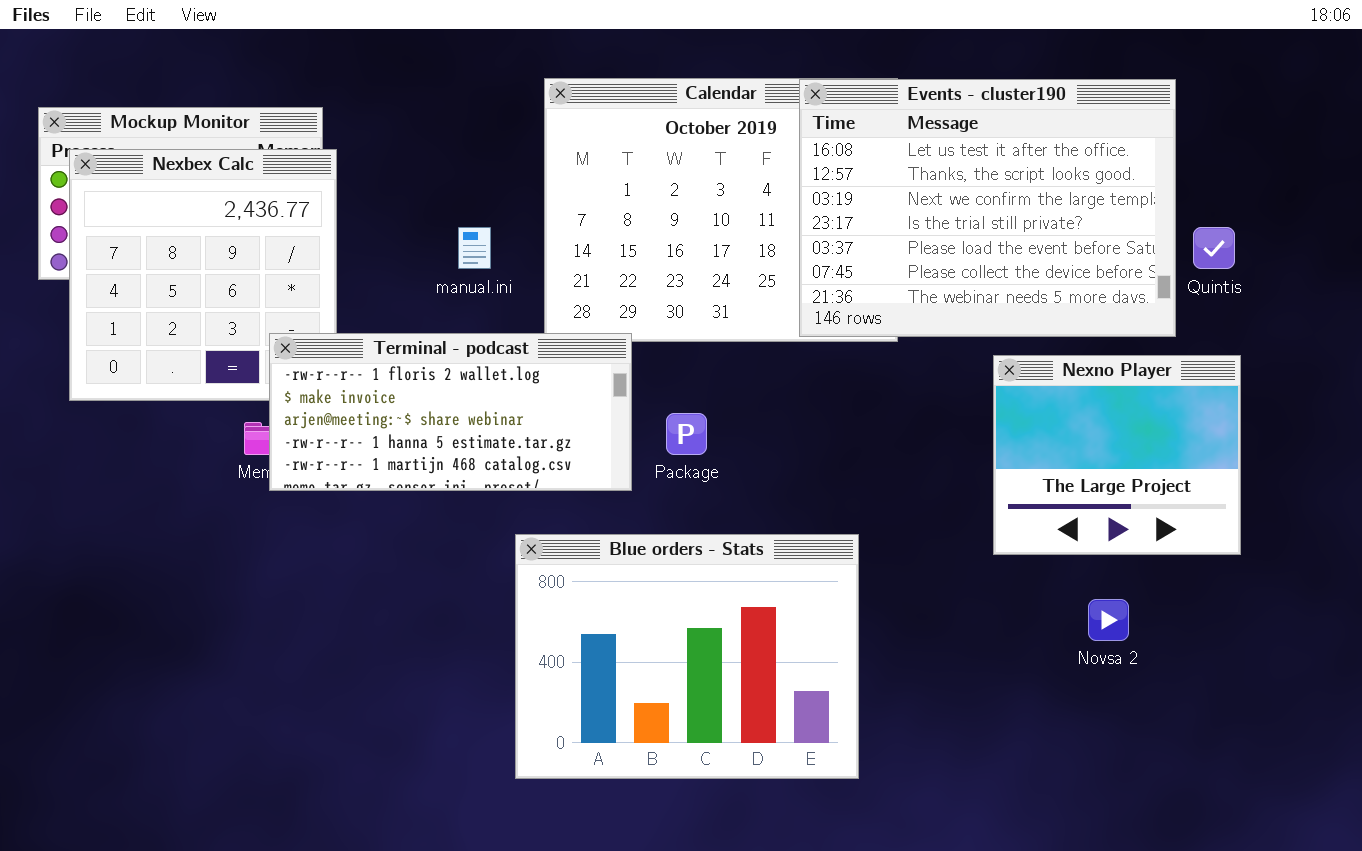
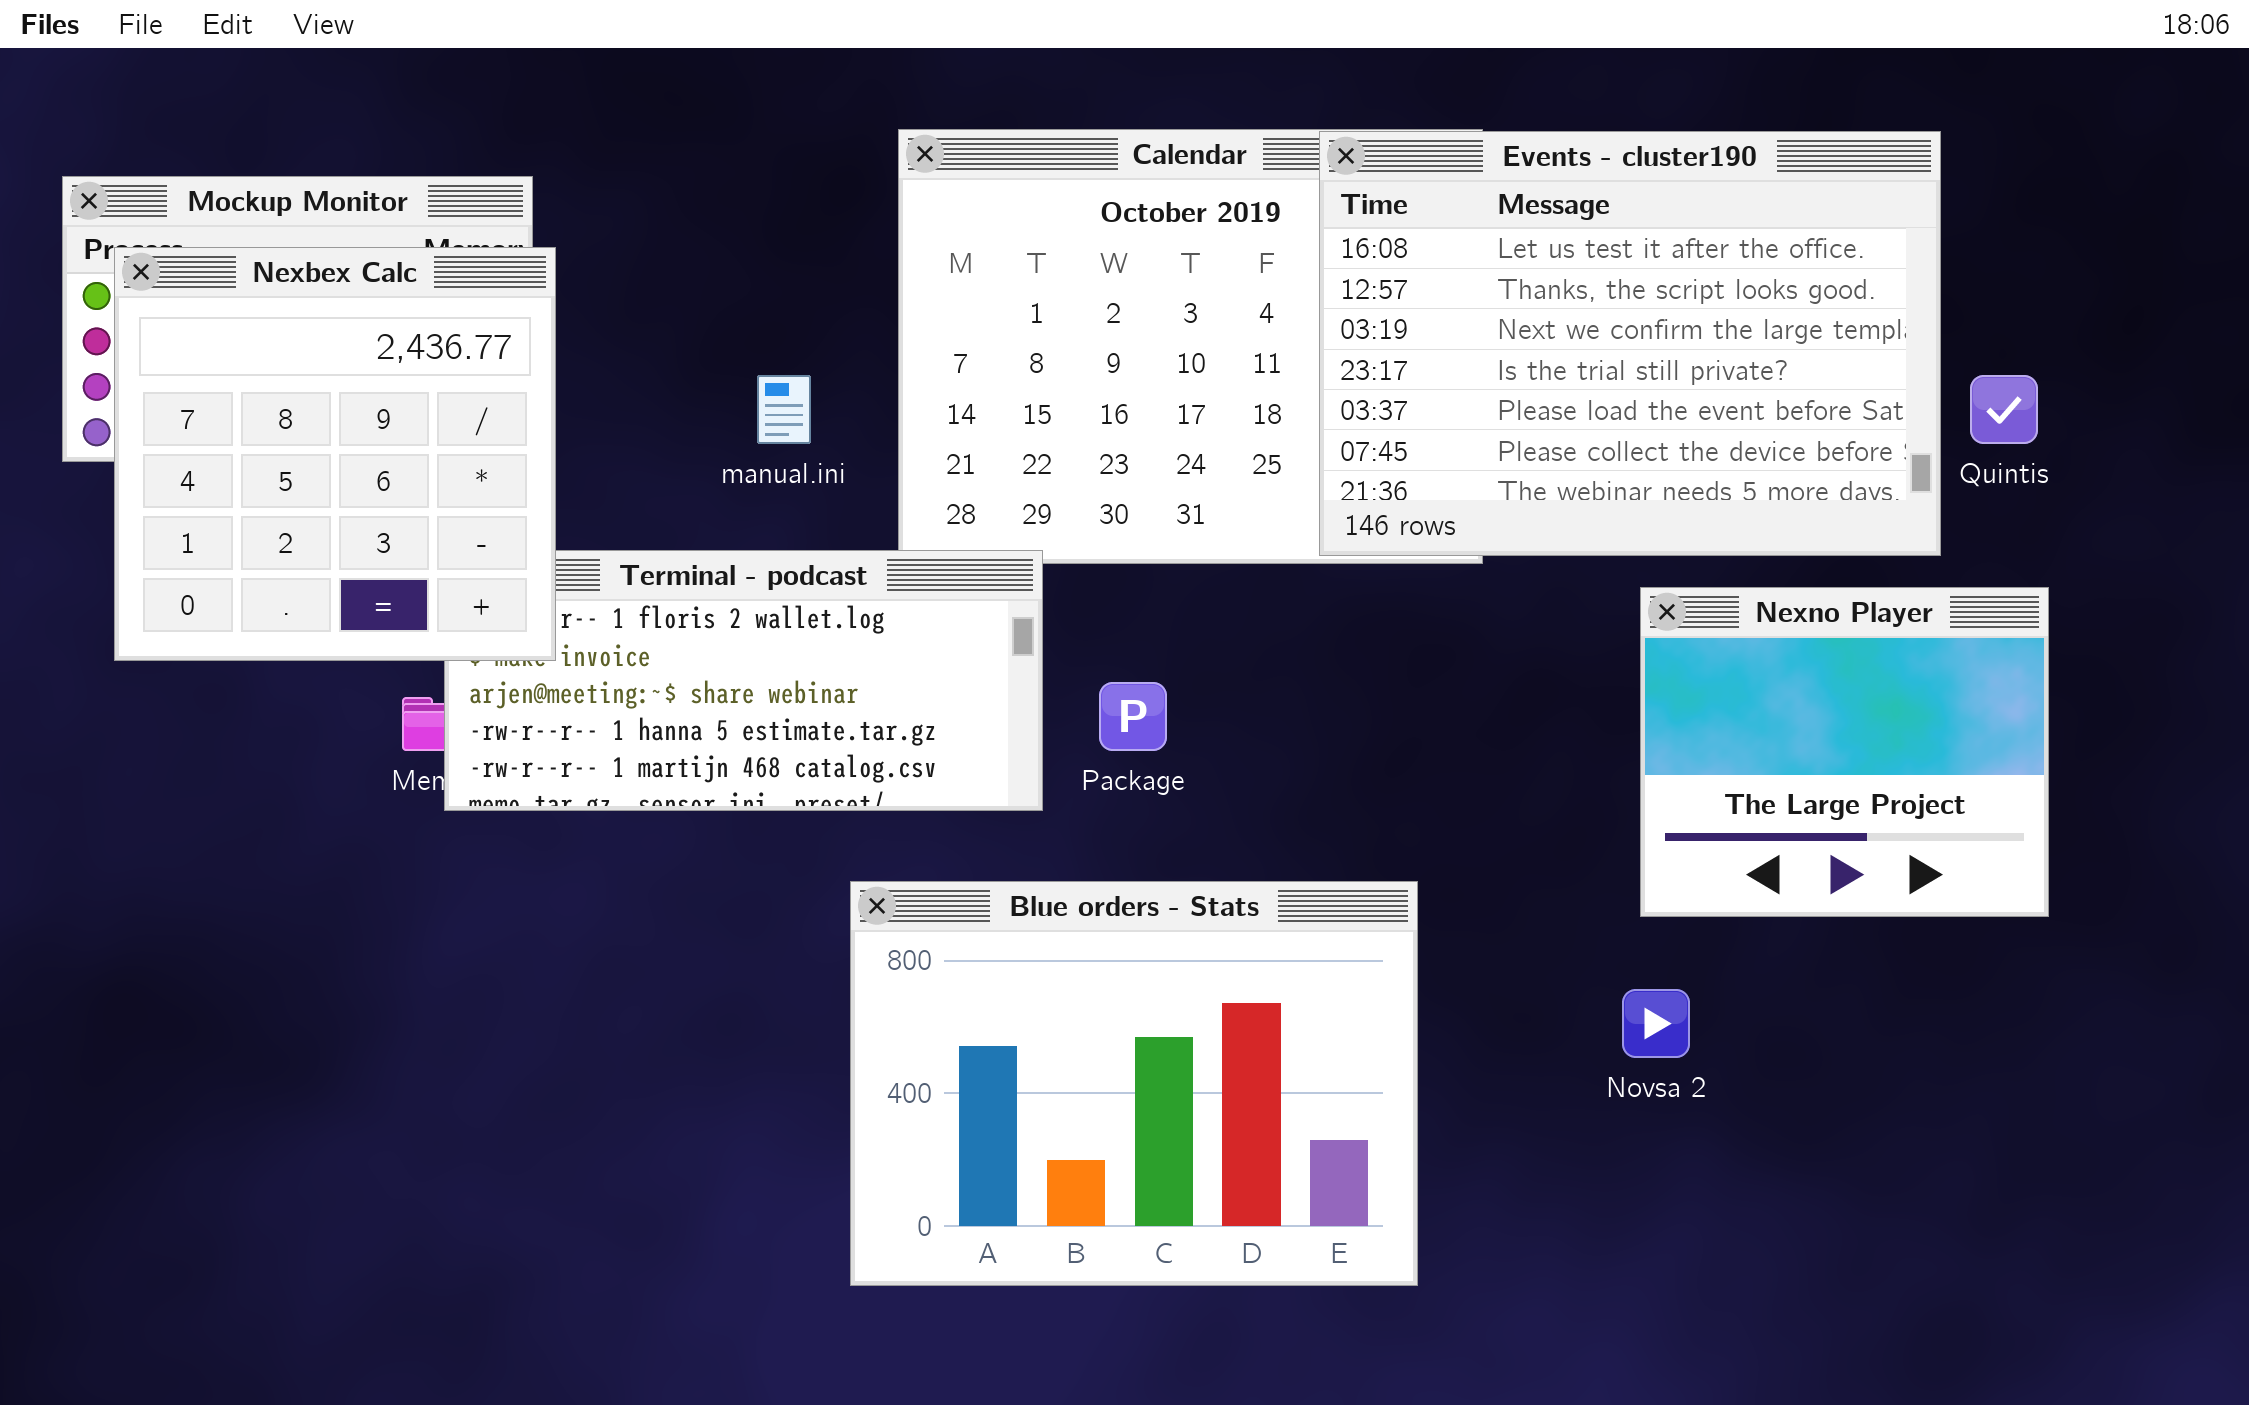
Nexbex Calc: [69,149,337,401] -> [114,247,556,661], raised
Novsa 2: [1088,599,1129,641] -> [1622,989,1690,1058], moved

